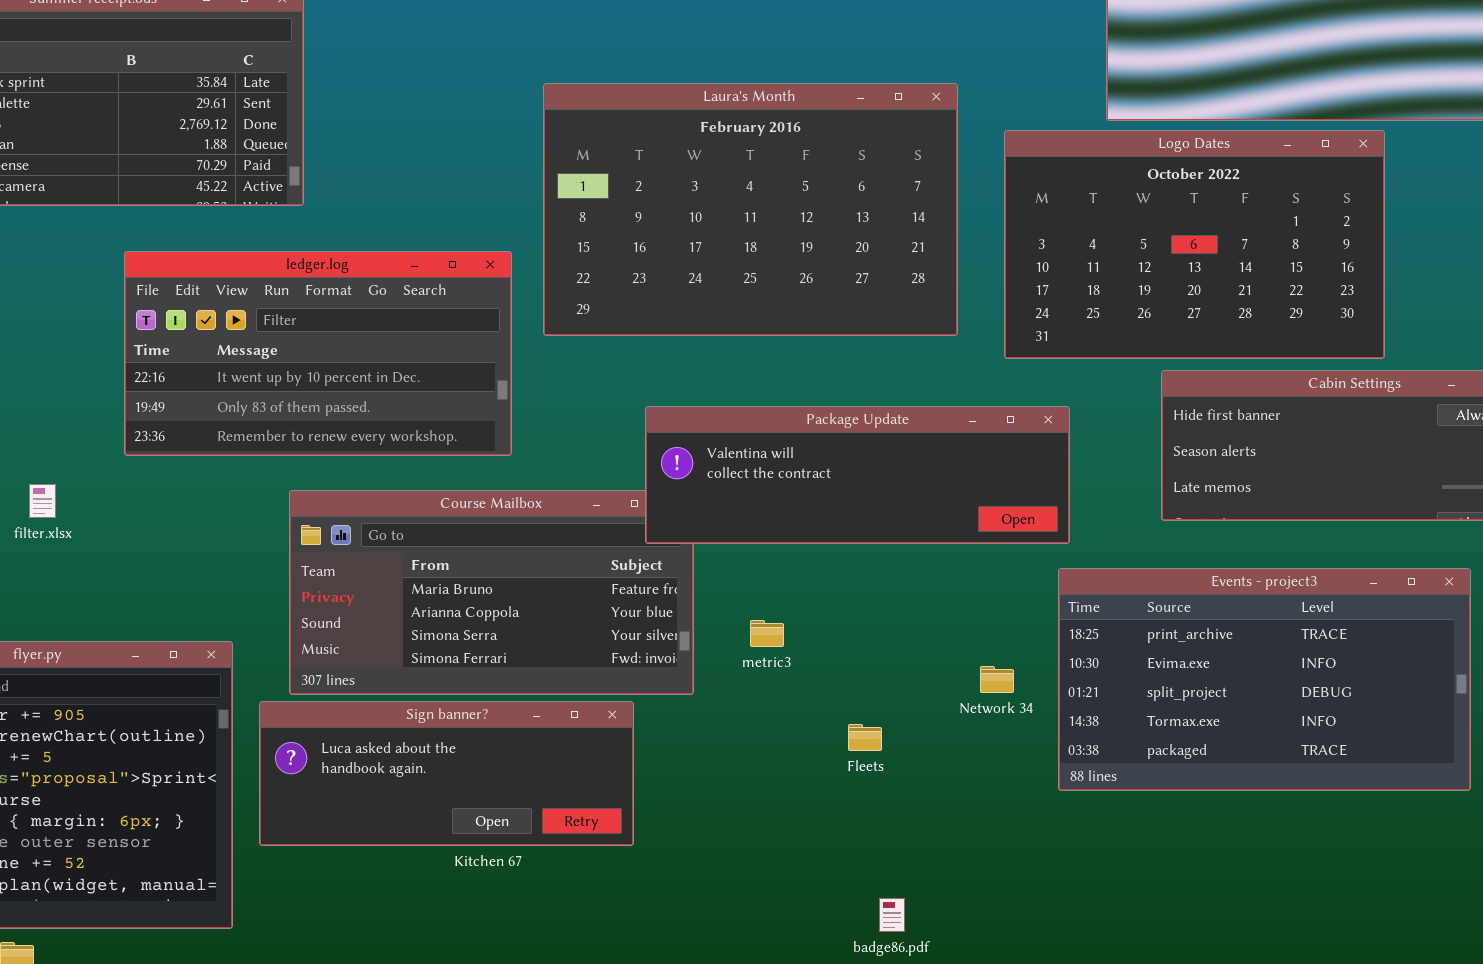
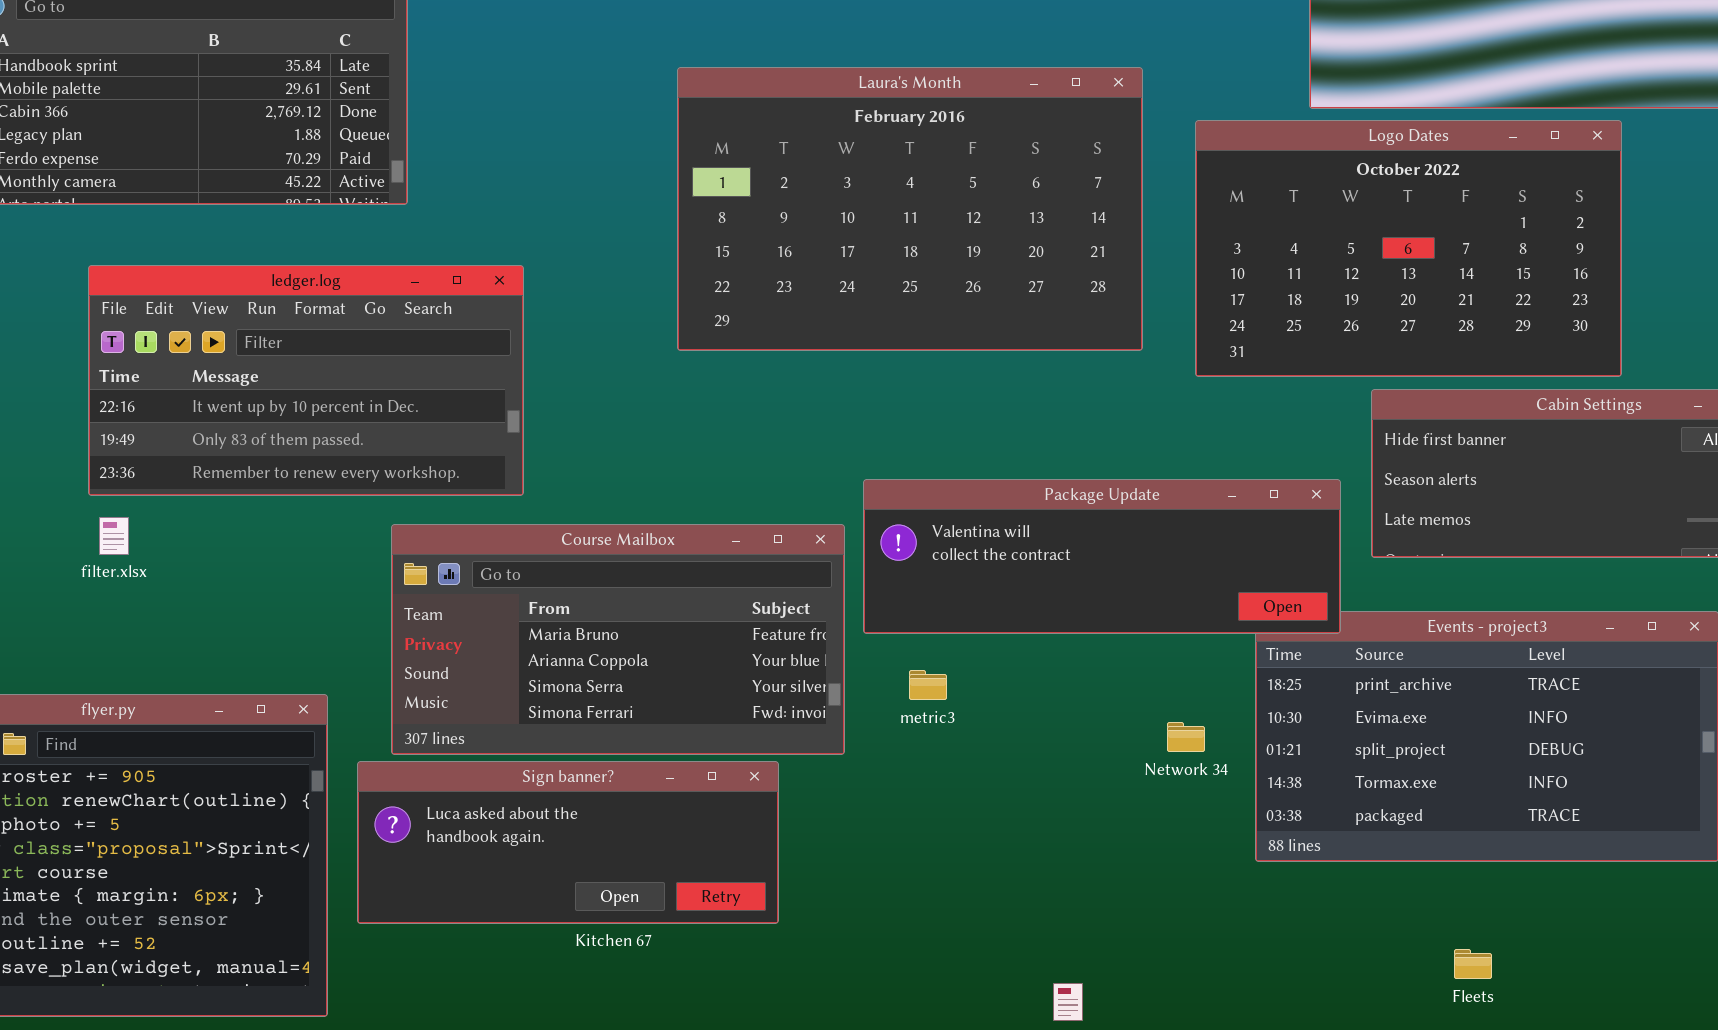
ledger.log: [124,251,512,456] -> [88,265,524,496], moved
Package Update: [645,406,1070,544] -> [863,479,1341,634], moved
Fleets: [848,724,882,751] -> [1454,949,1492,979], moved

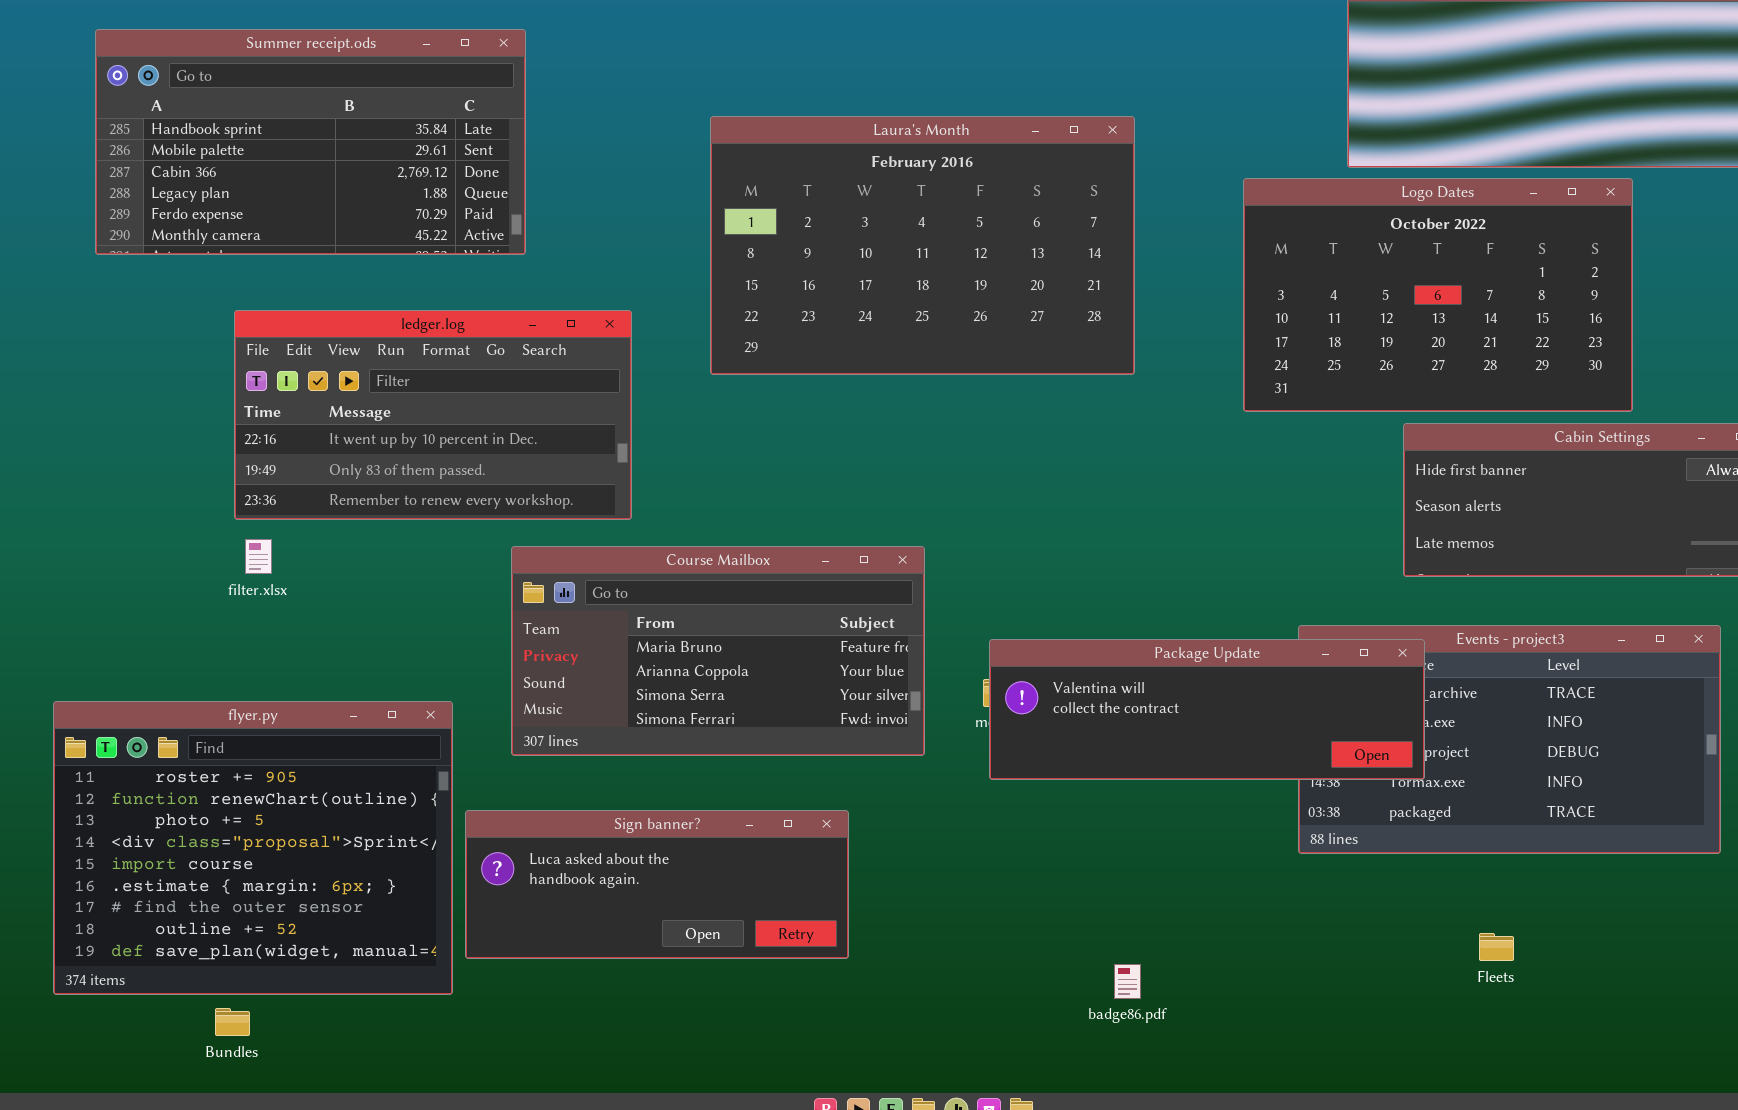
Laura's Month: [677,67,1143,351] -> [710,116,1135,375], moved
Package Update: [863,479,1341,634] -> [989,639,1425,780], moved
Sign banner?: [357,761,779,924] -> [465,810,849,959], moved

